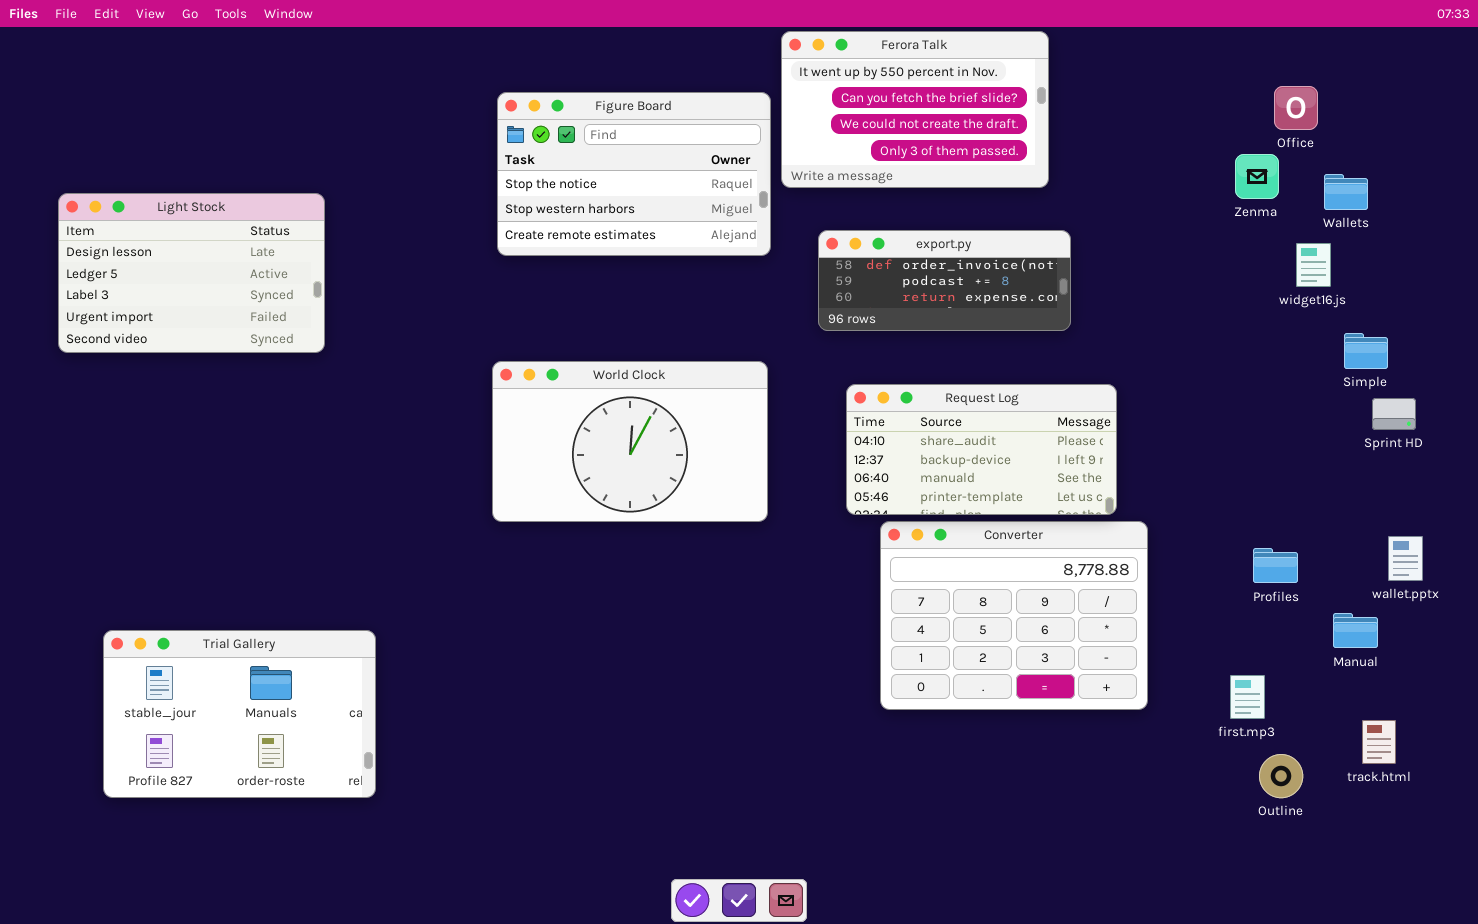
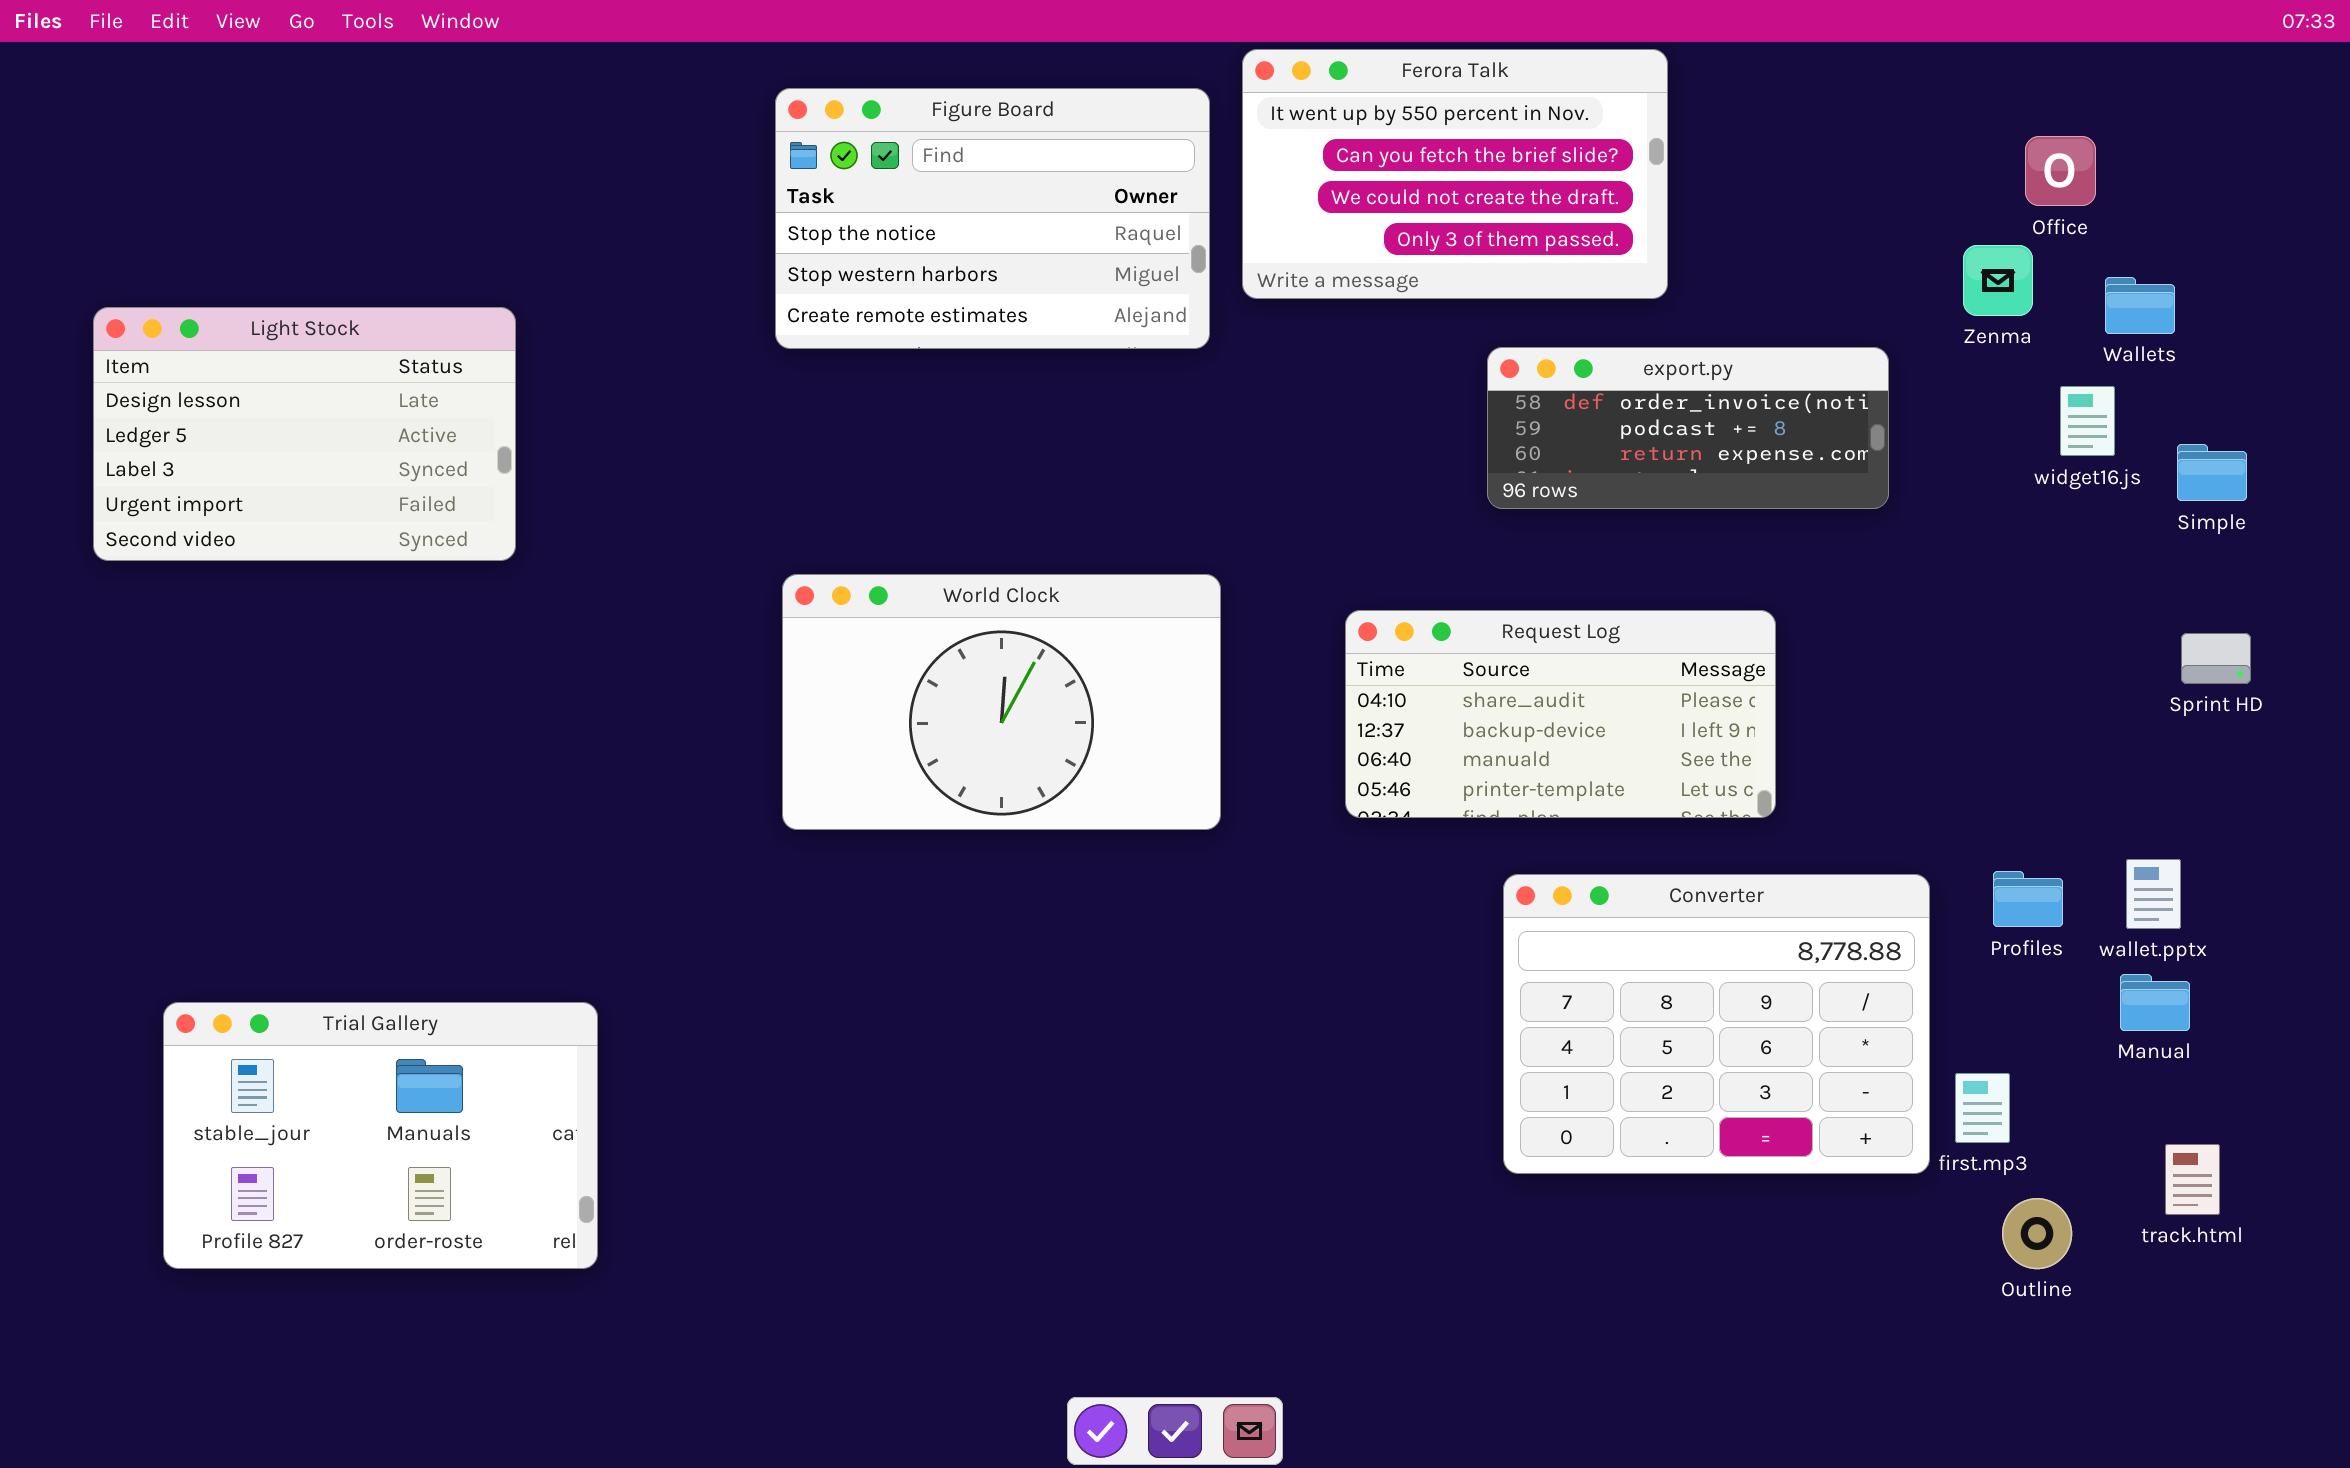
Figure Board: [497,92,771,256] -> [775,88,1210,349], moved
export.py: [818,230,1071,331] -> [1487,347,1889,509], moved
Simple: [1344,333,1388,369] -> [2177,444,2247,501], moved
Converter: [880,521,1148,710] -> [1503,874,1930,1174], moved
wallet.pptx: [1388,536,1423,581] -> [2126,859,2181,929], moved

